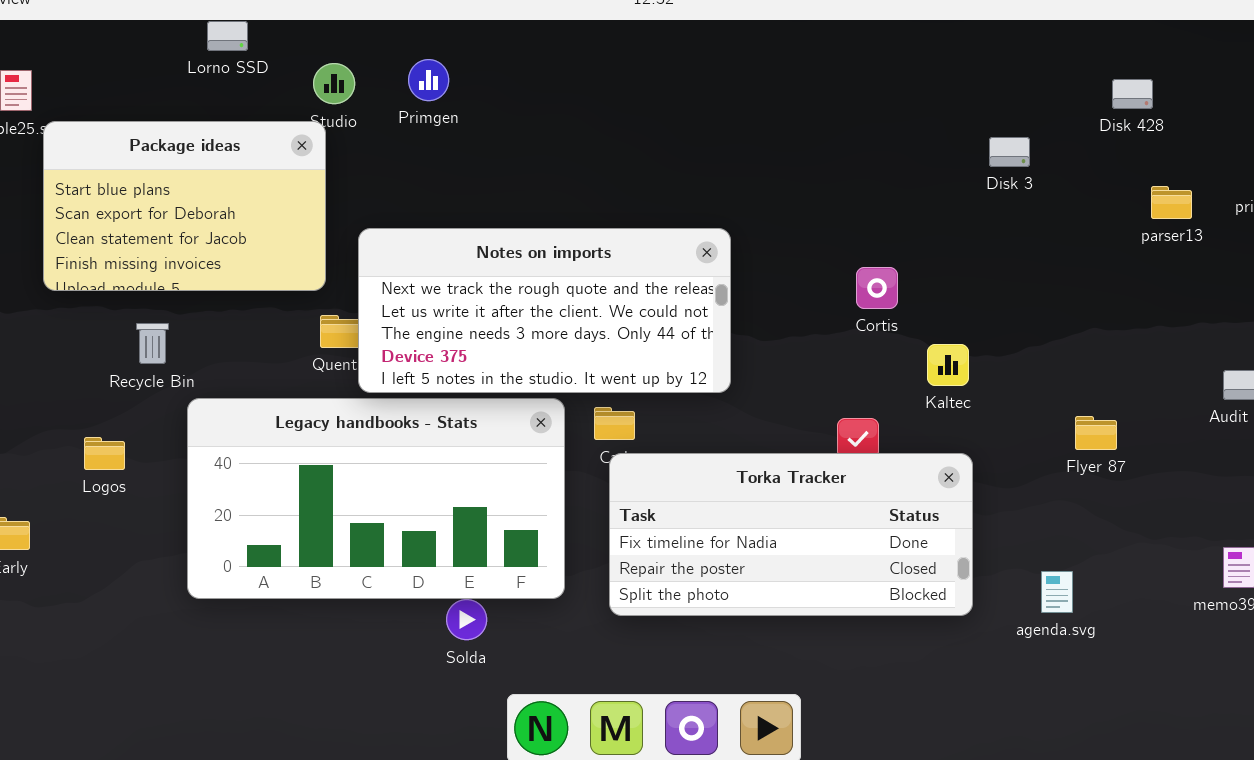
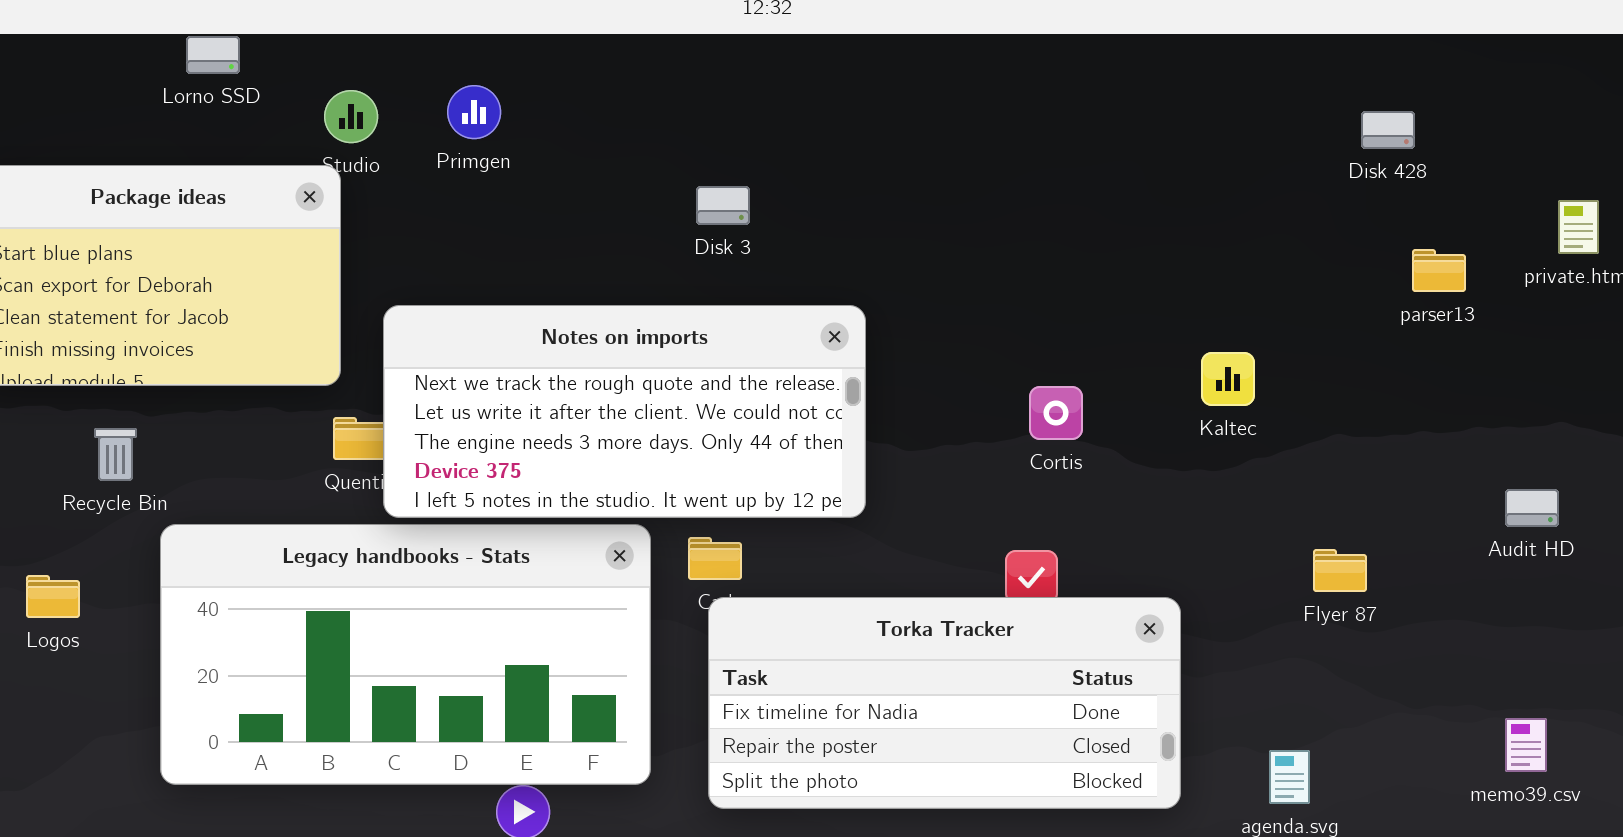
Disk 3: [989,137,1030,167] -> [696,186,750,225], moved
Cortis: [856,267,898,309] -> [1029,386,1083,440], moved
Kaltec: [927,344,969,386] -> [1201,352,1255,406], moved

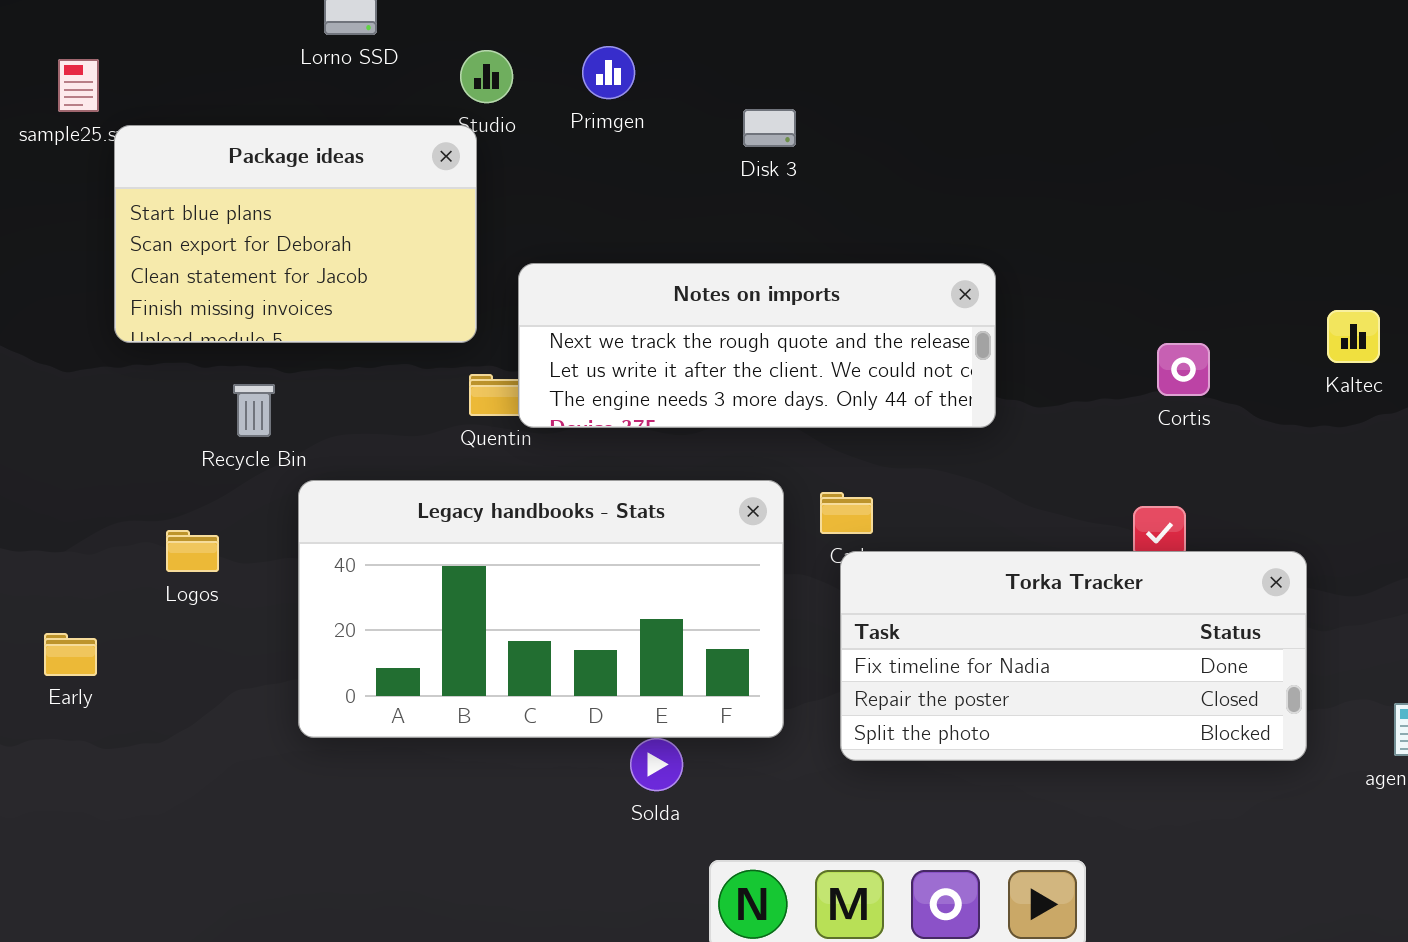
Disk 3: [696,186,750,225] -> [743,109,796,147], moved
Notes on imports: [383,305,866,518] -> [518,263,996,428], resized

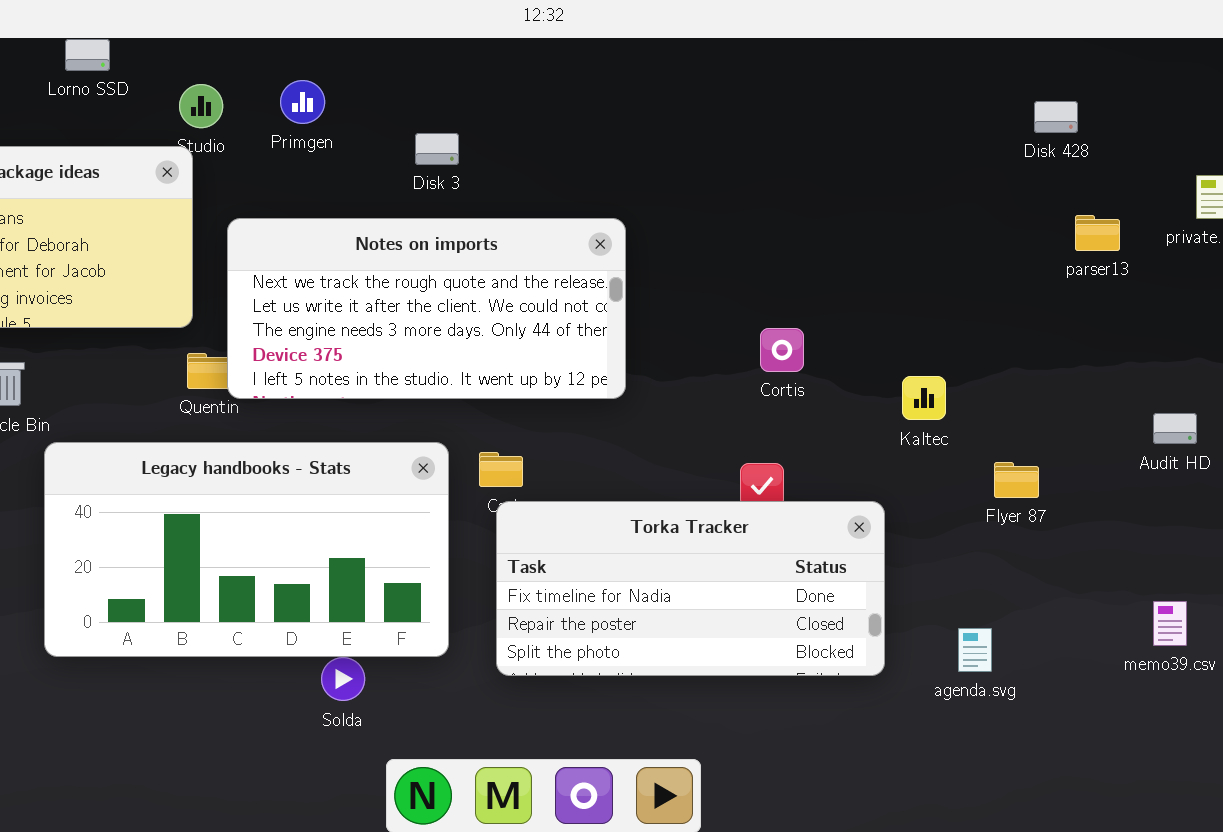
Notes on imports: [518,263,996,428] -> [227,218,626,399], resized
Kaltec: [1327,310,1380,363] -> [902,376,946,420], moved

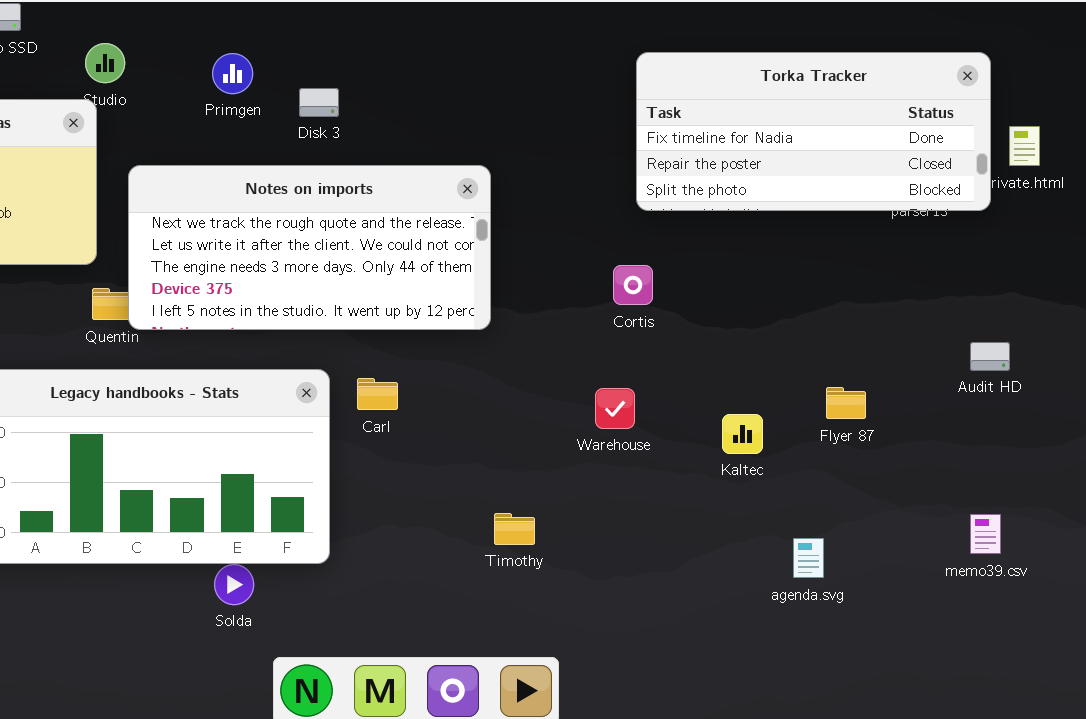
Primgen: [280,80,325,124] -> [212,53,253,94], moved
Kaltec: [902,376,946,420] -> [722,414,763,454], moved
Torka Tracker: [496,501,885,676] -> [636,52,991,211], moved

